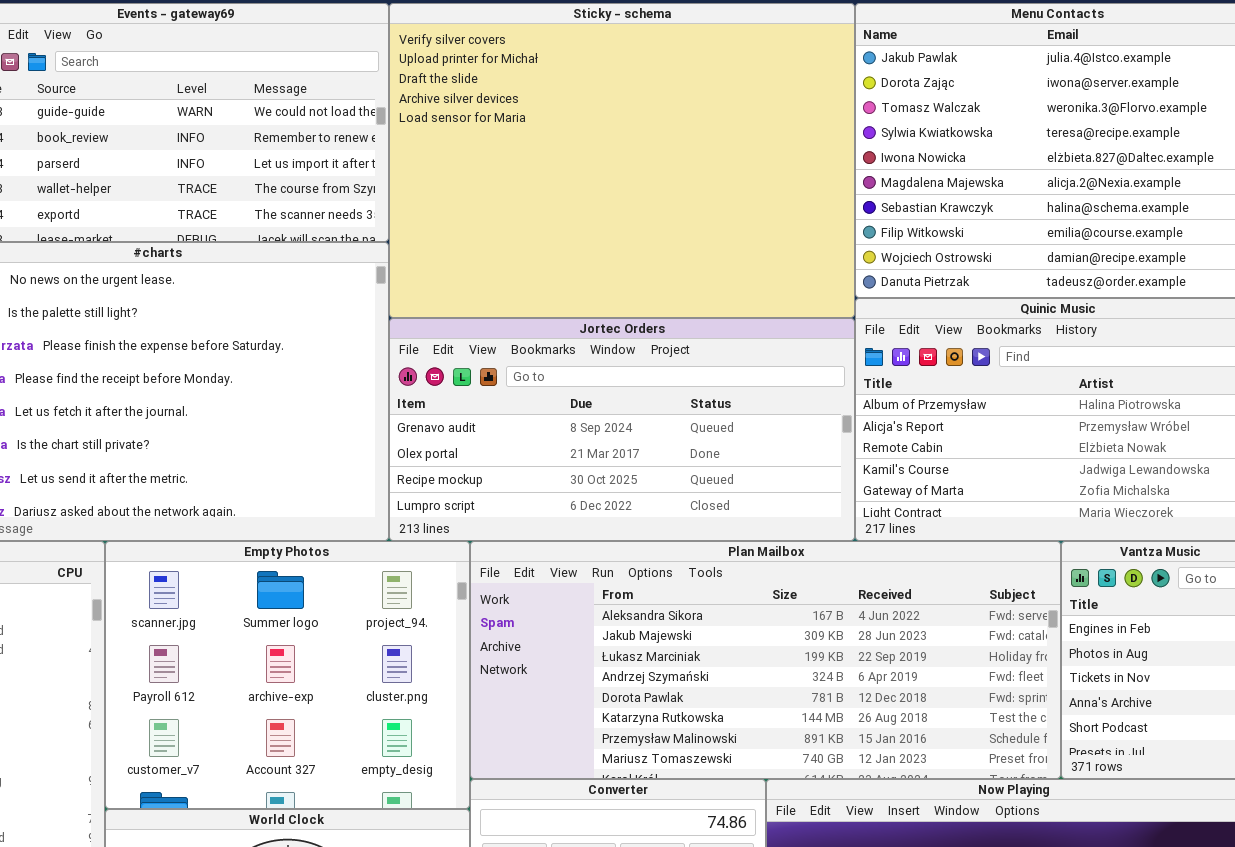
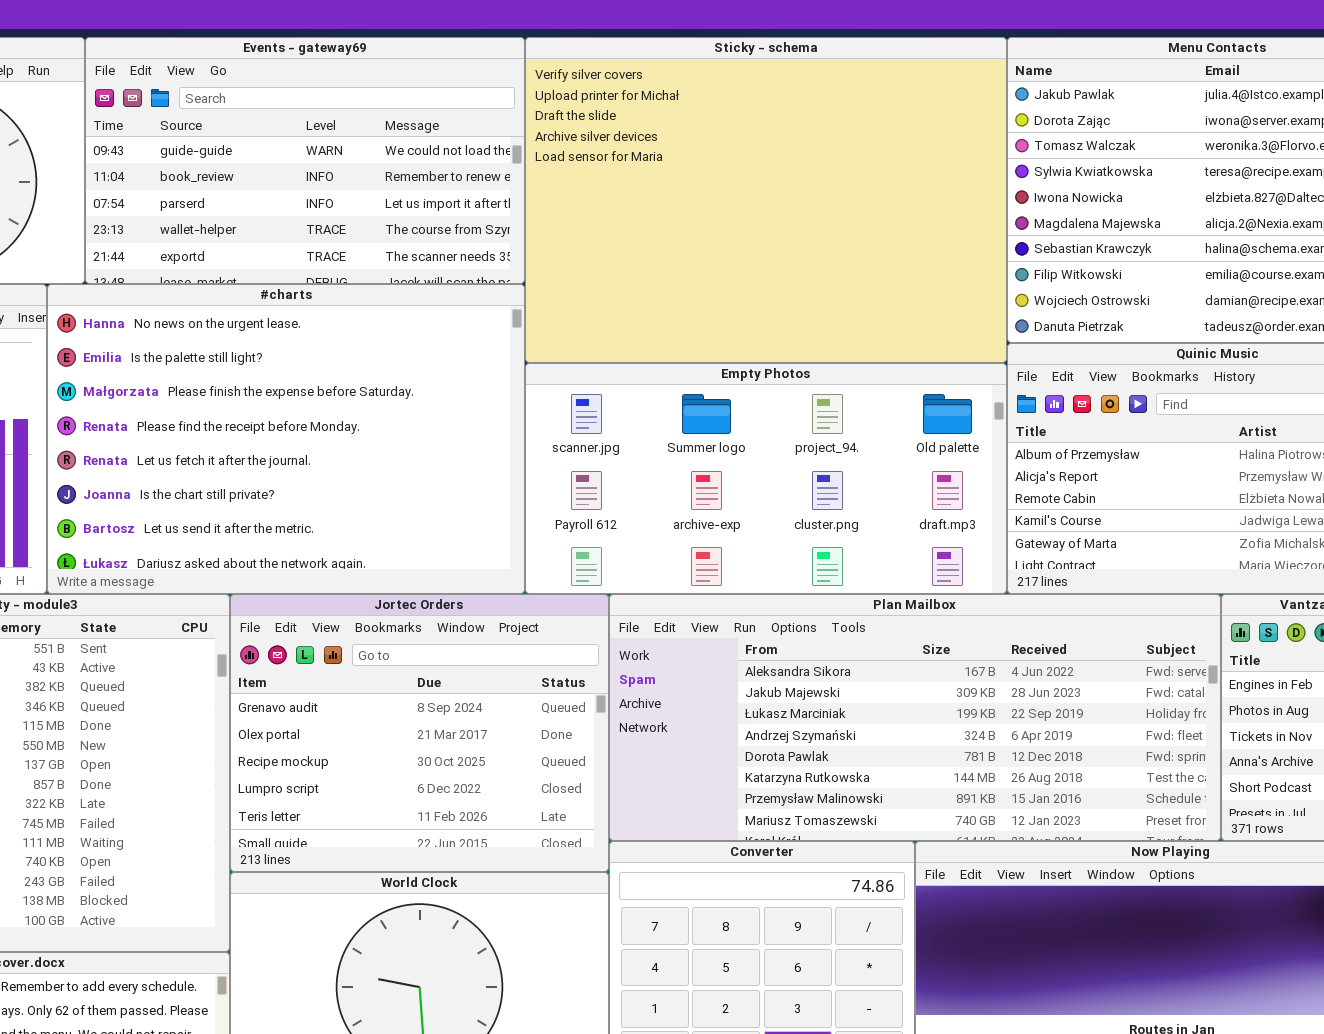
Jortec Orders: [389,318,855,541] -> [230,594,609,872], moved, resized
Empty Photos: [105,541,470,809] -> [525,363,1007,594], moved, resized

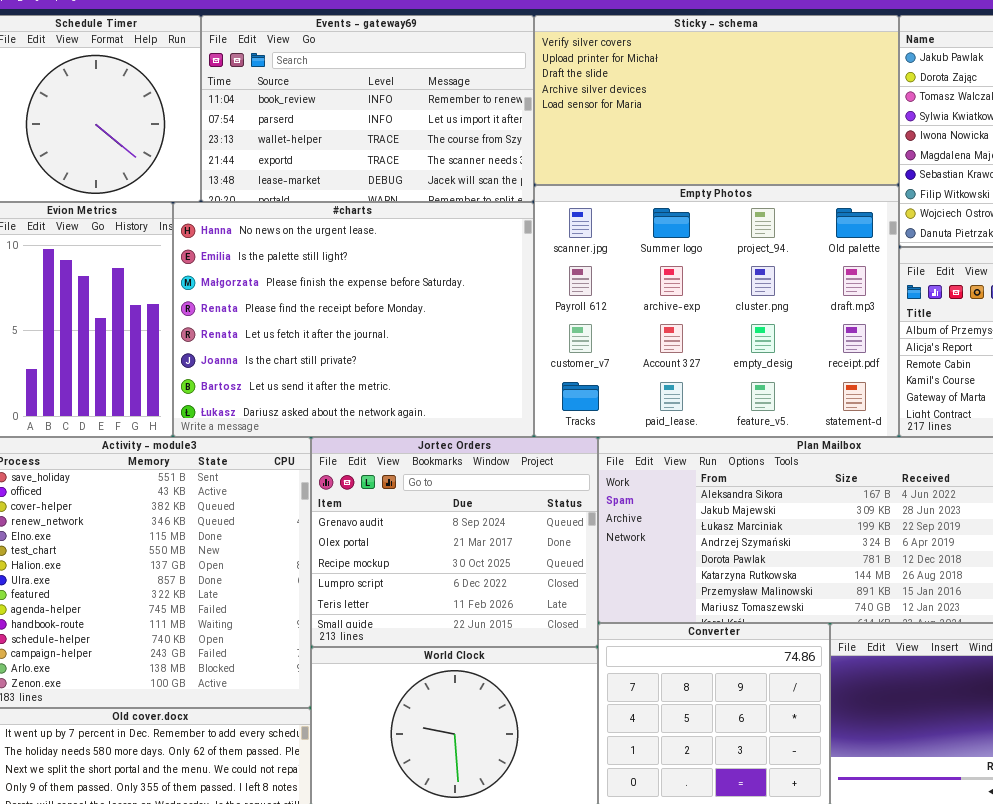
Events - gateway69: [85,37,525,284] -> [201,15,534,202], scrolled down 1 row
Sticky - schema: [525,37,1007,363] -> [534,15,899,185], resized
Empty Photos: [525,363,1007,594] -> [534,185,899,437], resized

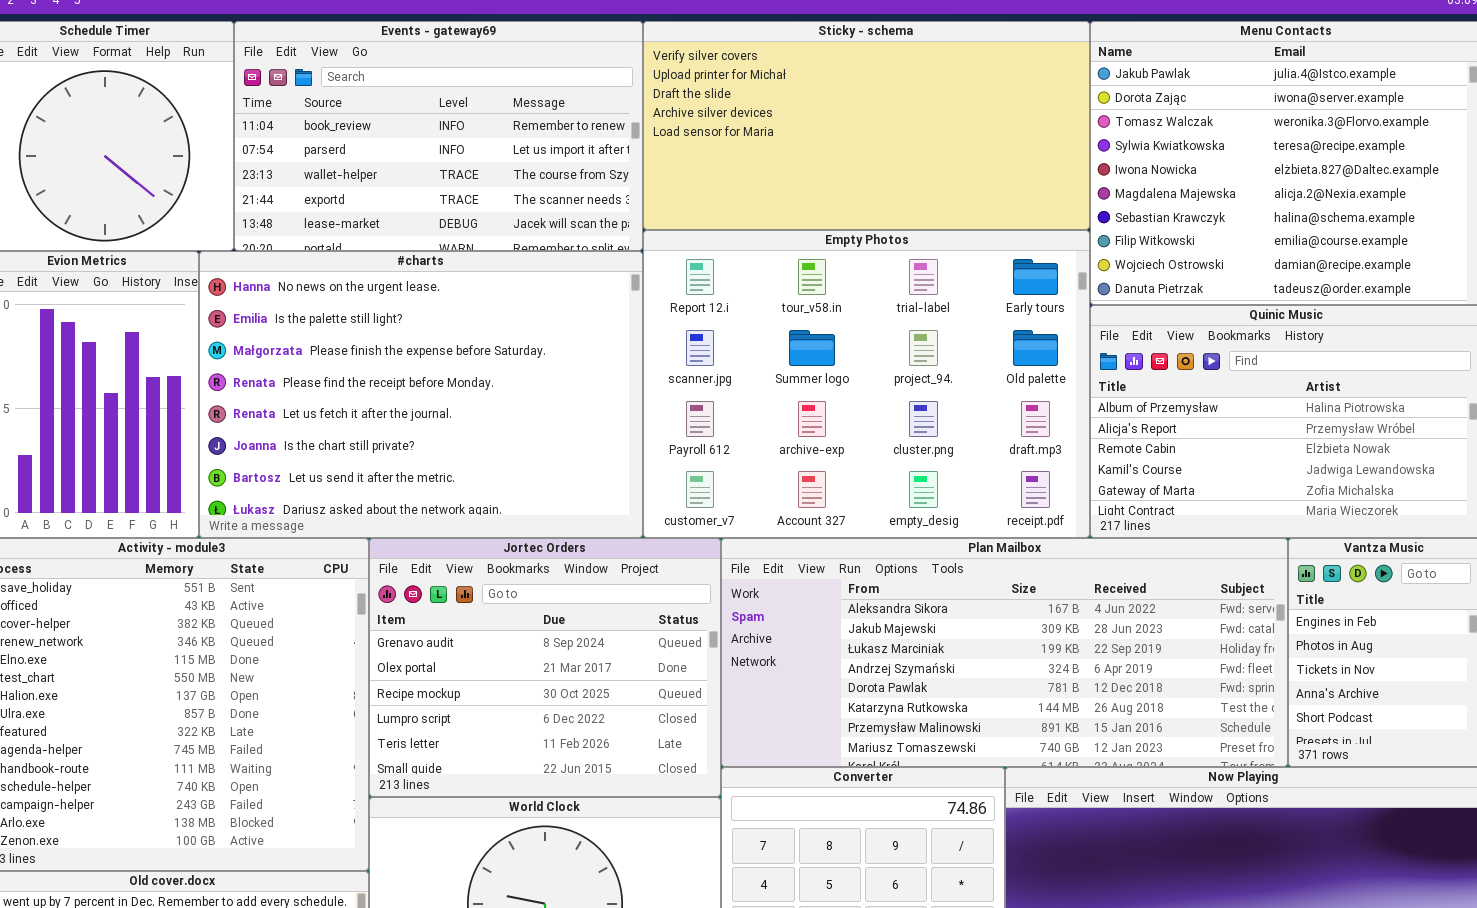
Empty Photos: [534,185,899,437] -> [643,230,1090,538], scrolled up 1 row

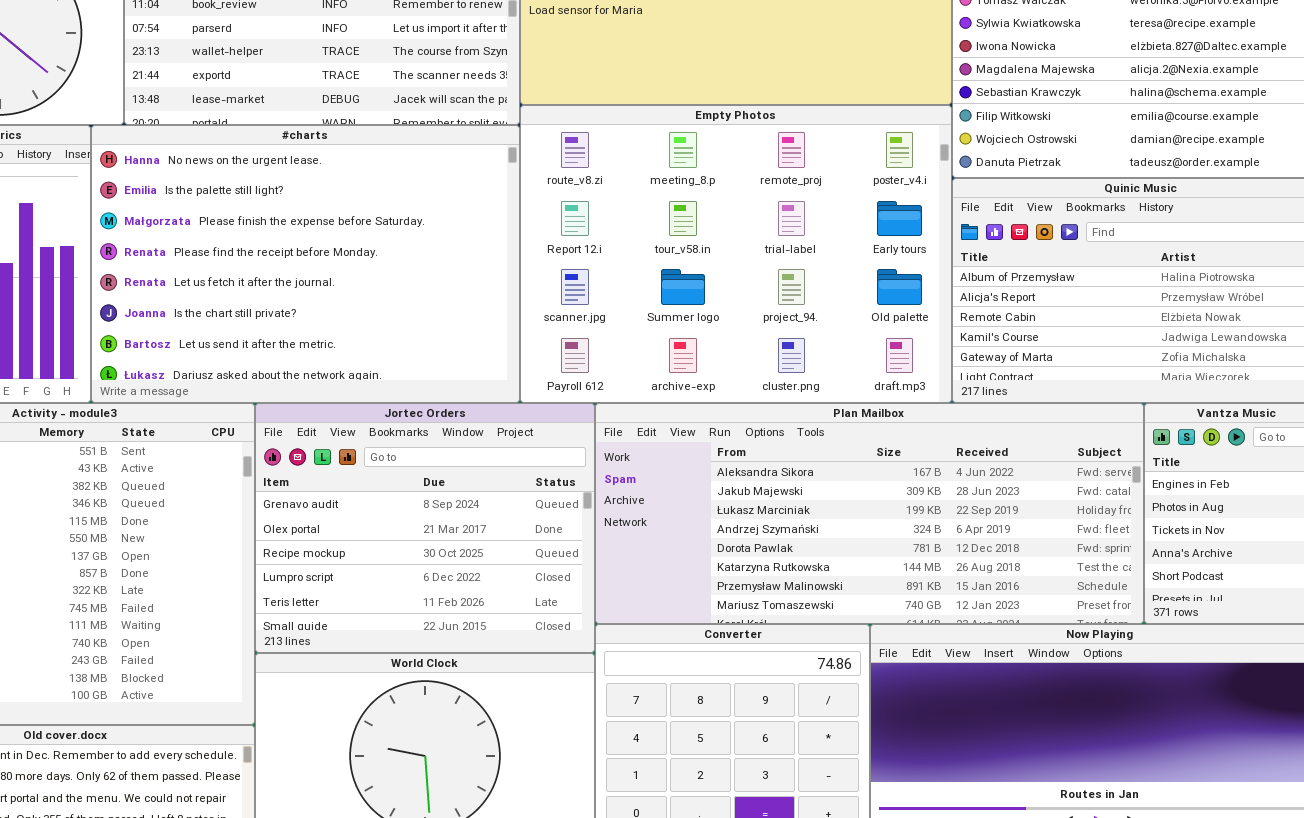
Empty Photos: [643,230,1090,538] -> [520,105,952,403], scrolled up 1 row

